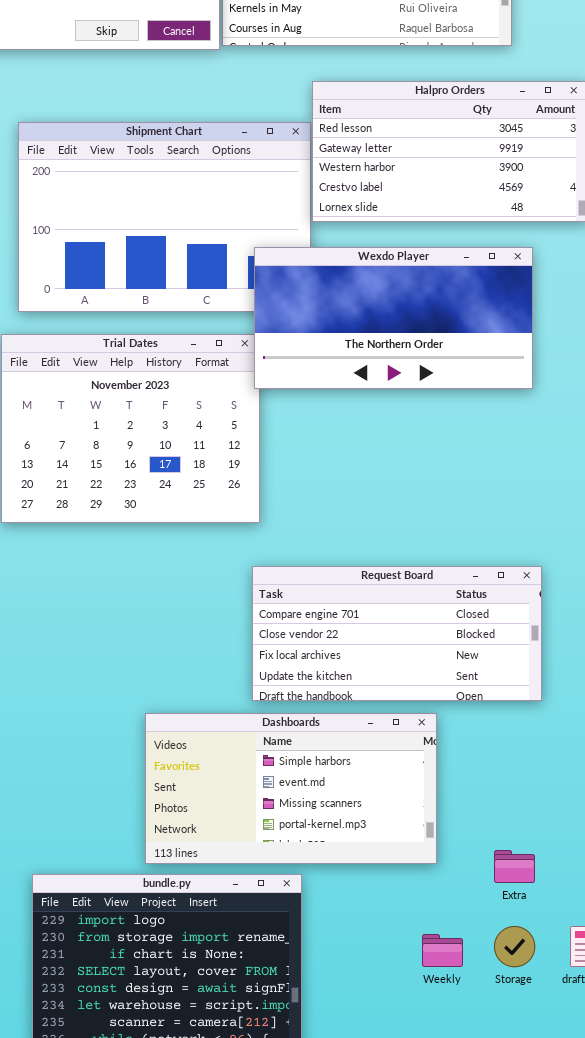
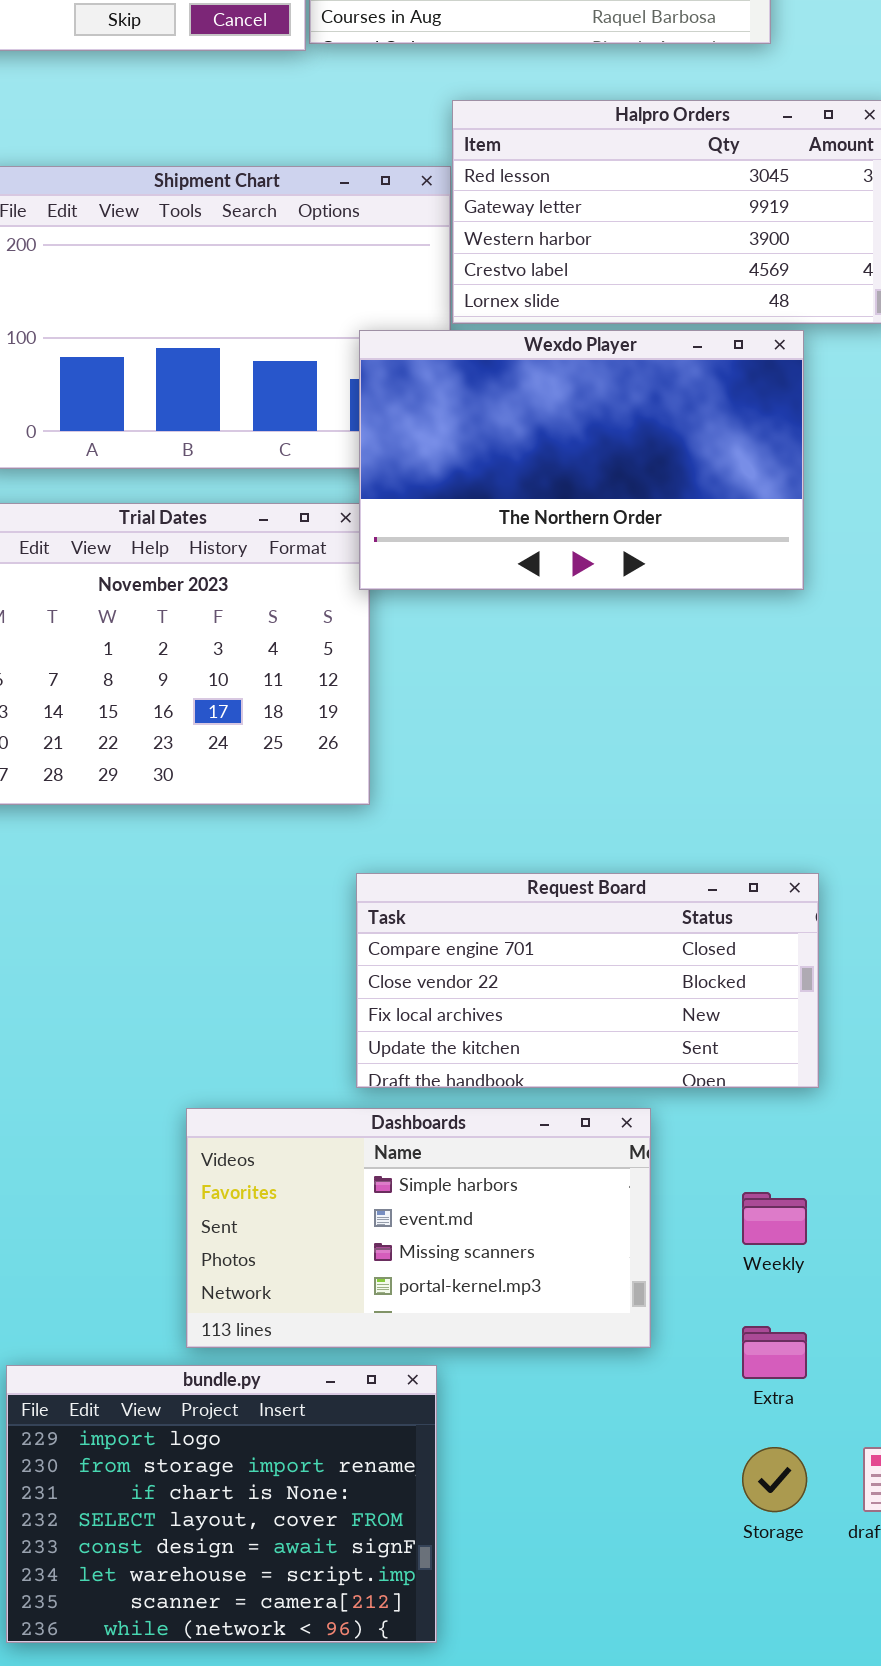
Wexdo Player: [254,247,533,389] -> [359,330,804,590], resized
Weekly: [422,934,463,967] -> [742,1192,807,1245], moved

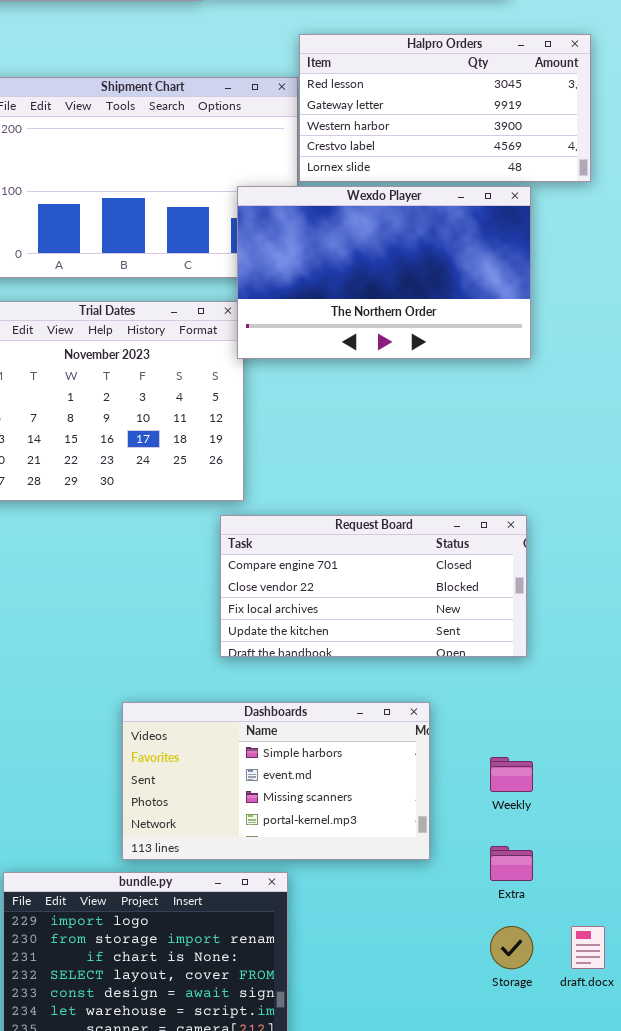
Request Board: [356,873,819,1088] -> [220,515,527,657], moved

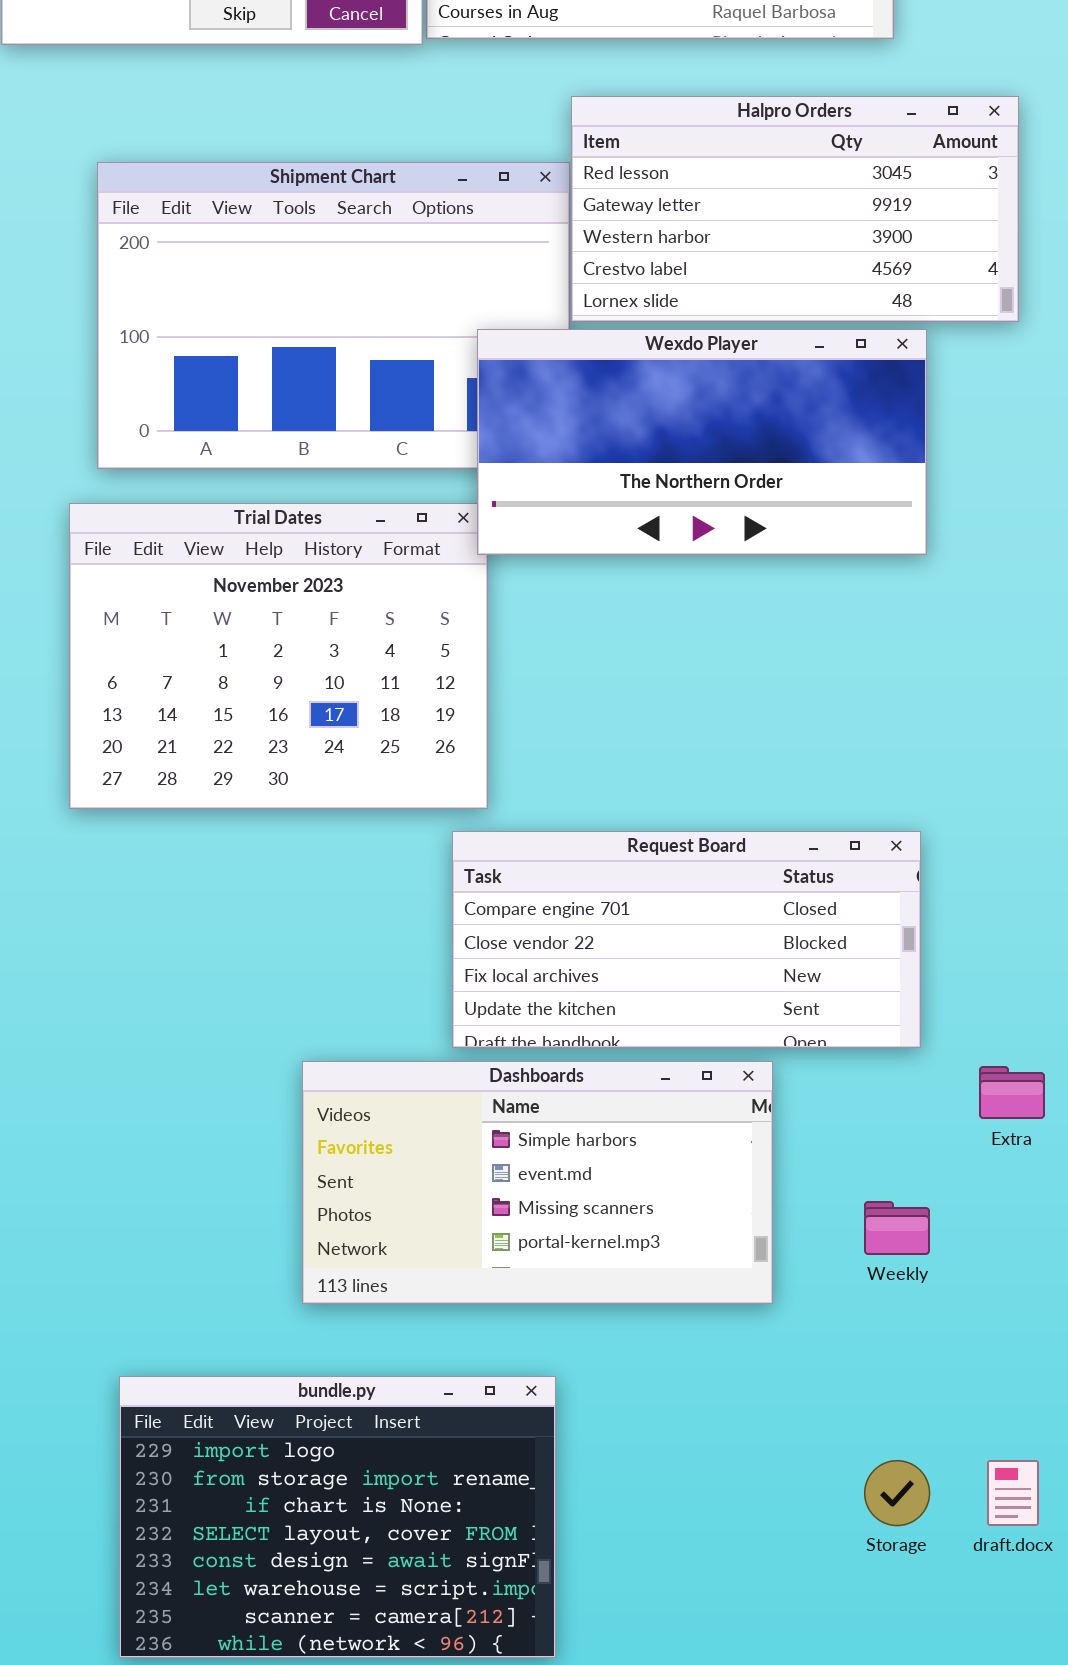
Wexdo Player: [237,186,531,359] -> [477,329,927,555], resized
Dashboards: [122,702,430,860] -> [302,1061,773,1304], moved
Extra: [490,846,533,881] -> [979,1066,1045,1119], moved

